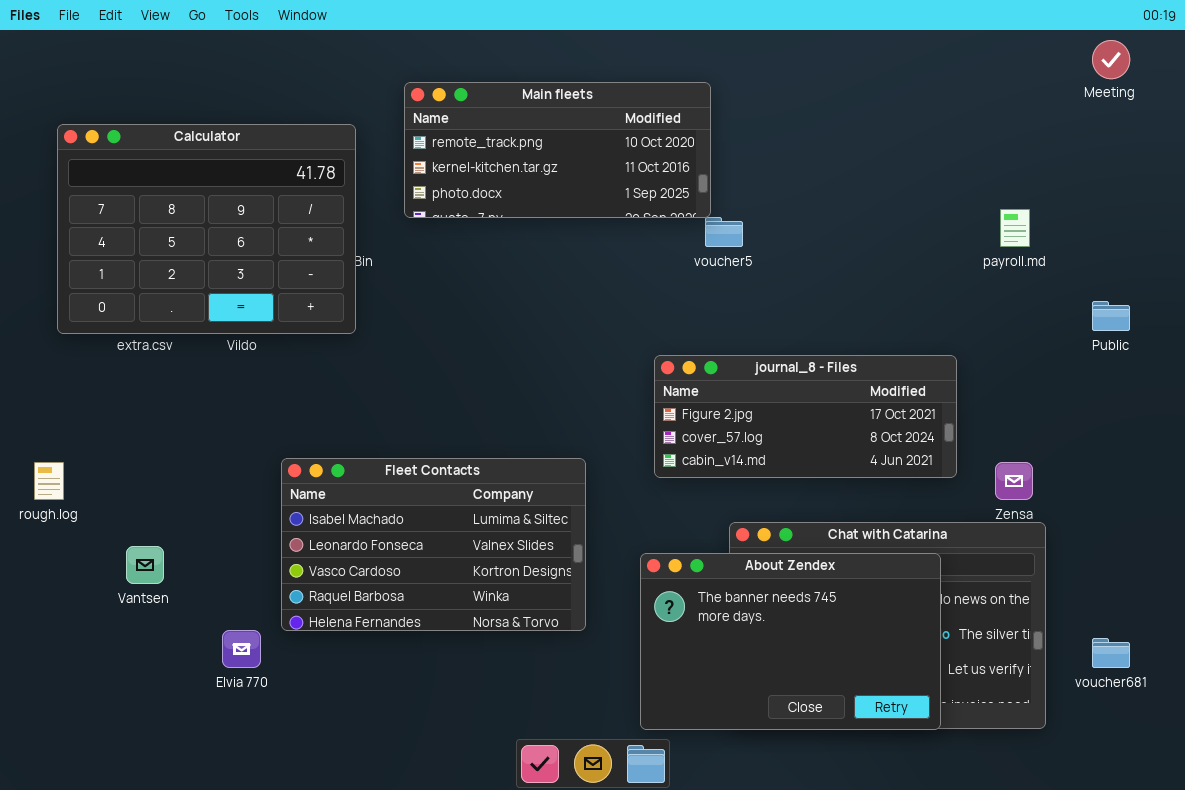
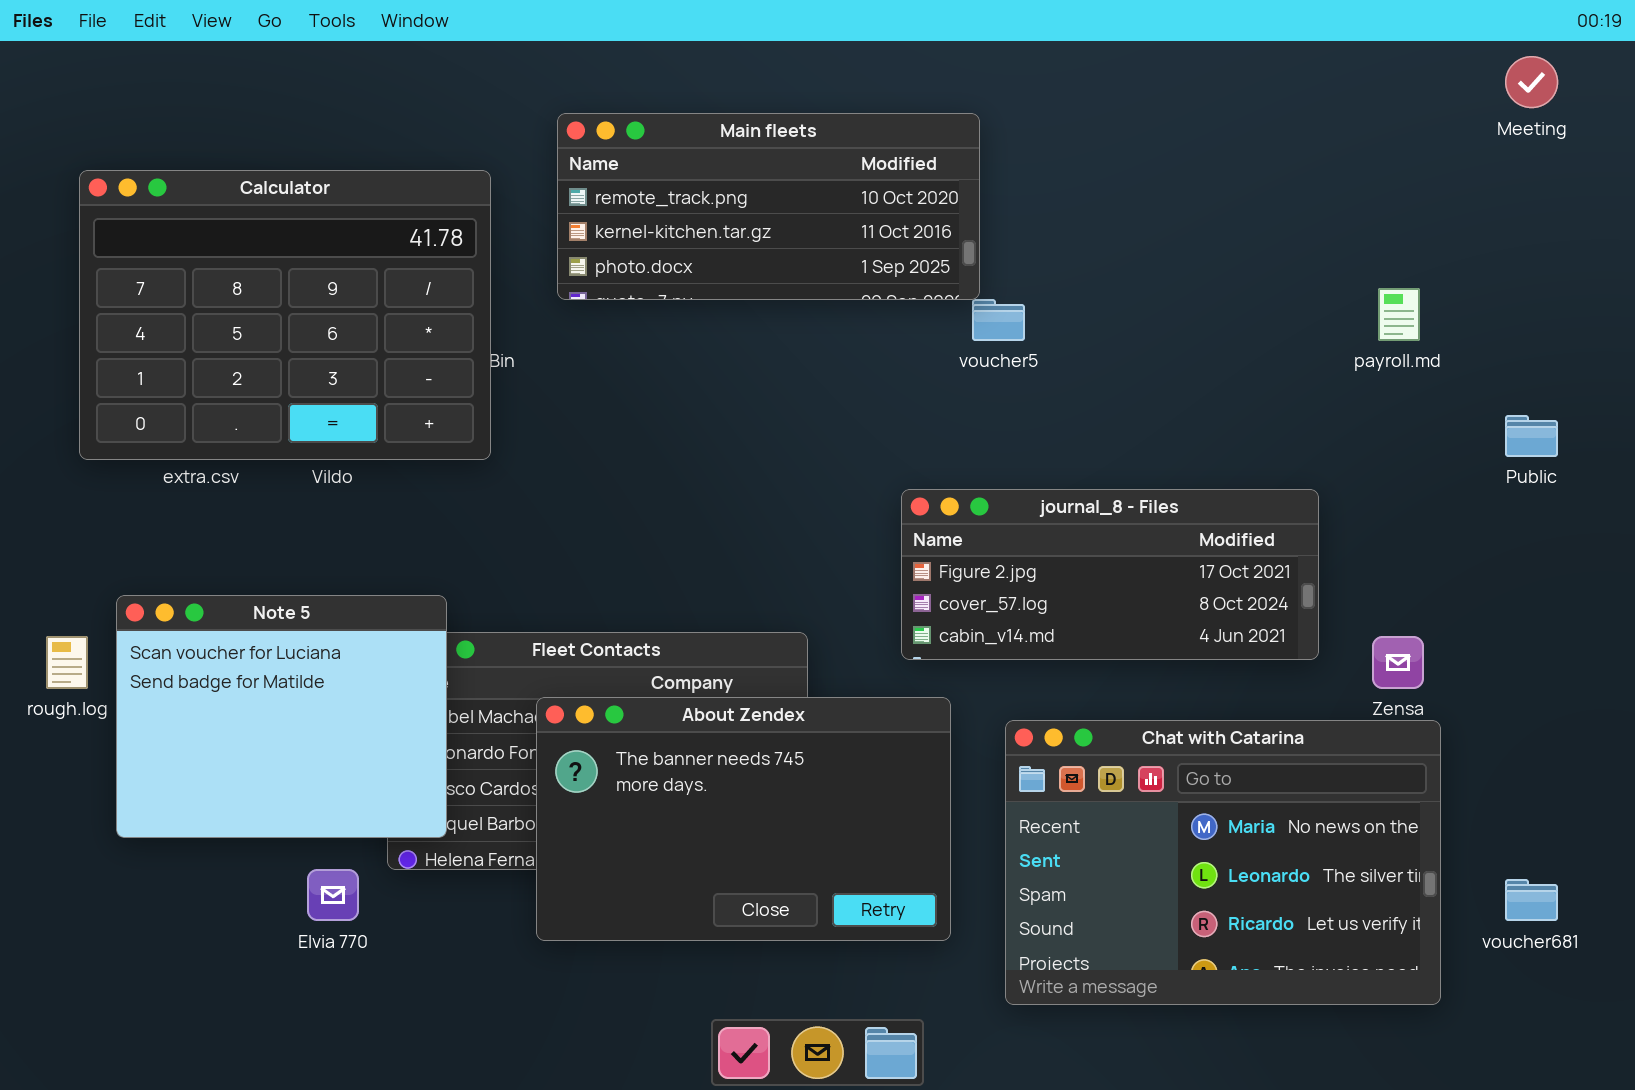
Note 5: none -> [116,595,447,838], opened
About Zendex: [640,553,941,730] -> [536,697,951,941], moved

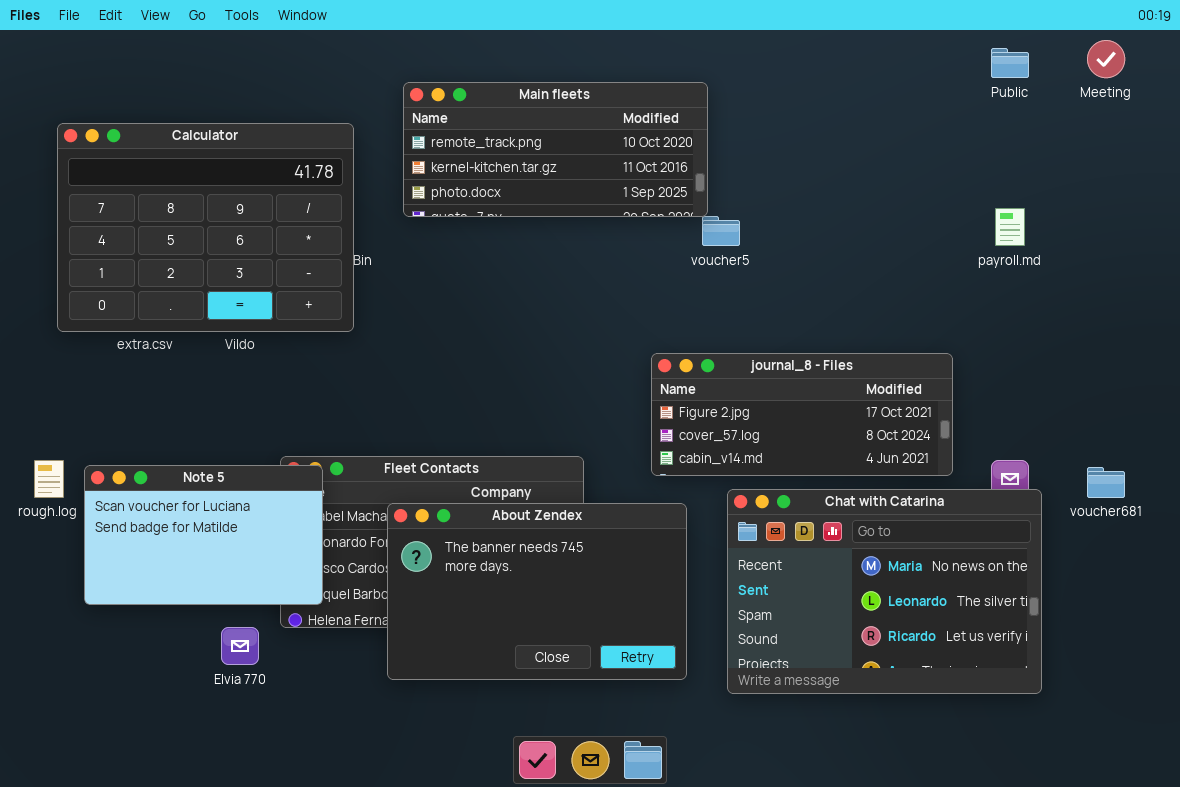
Public: [1505,415,1558,457] -> [991,48,1029,78], moved
Note 5: [116,595,447,838] -> [84,465,323,605], resized
Chat with Catarina: [1005,720,1441,1005] -> [727,489,1042,694], moved
voucher681: [1505,879,1558,921] -> [1087,467,1125,498], moved

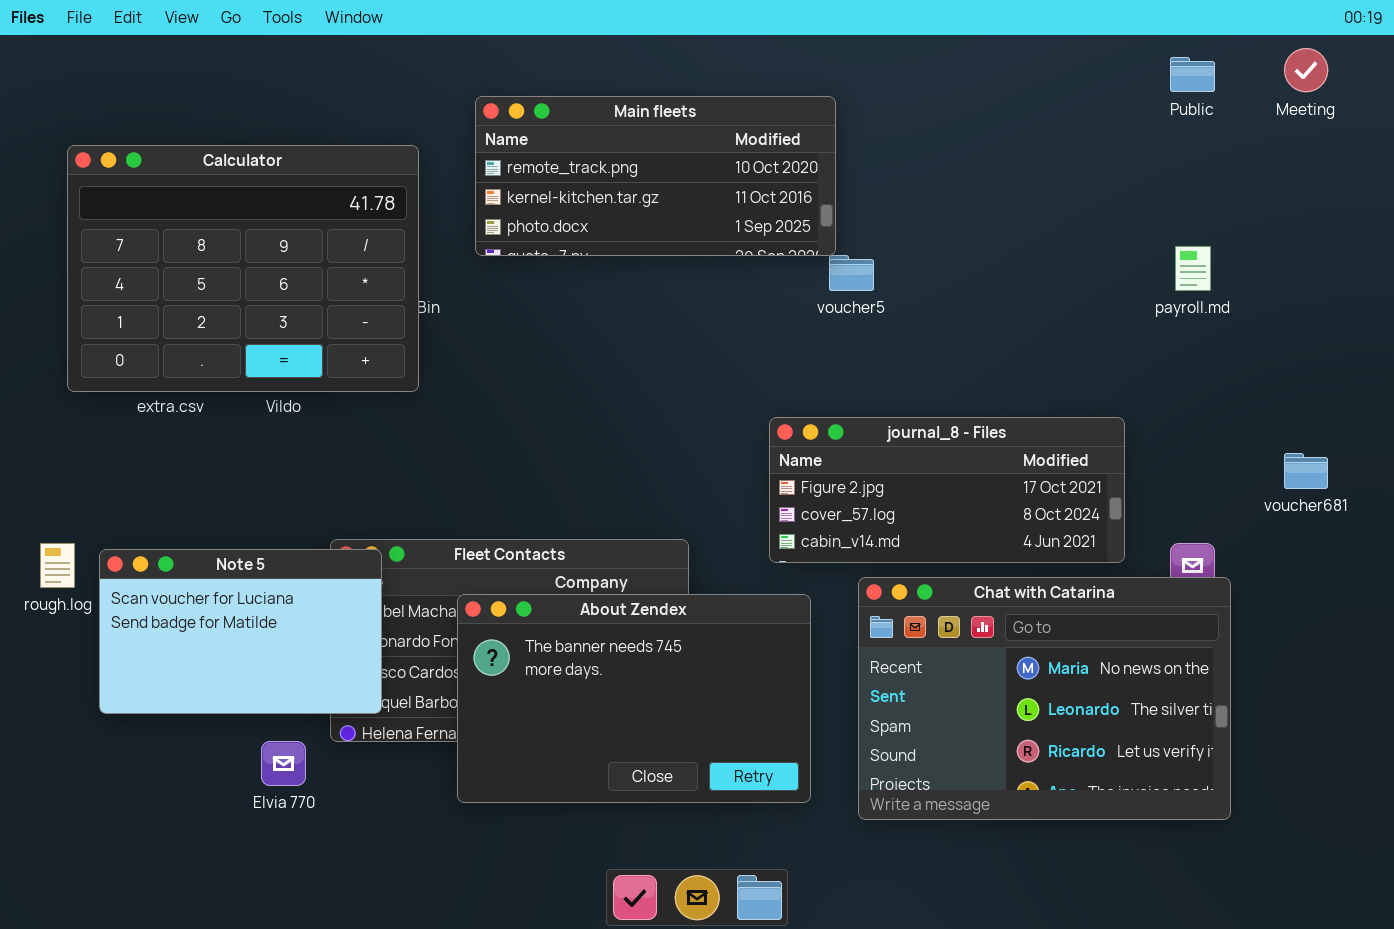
voucher681: [1087,467,1125,498] -> [1284,453,1328,489], moved

